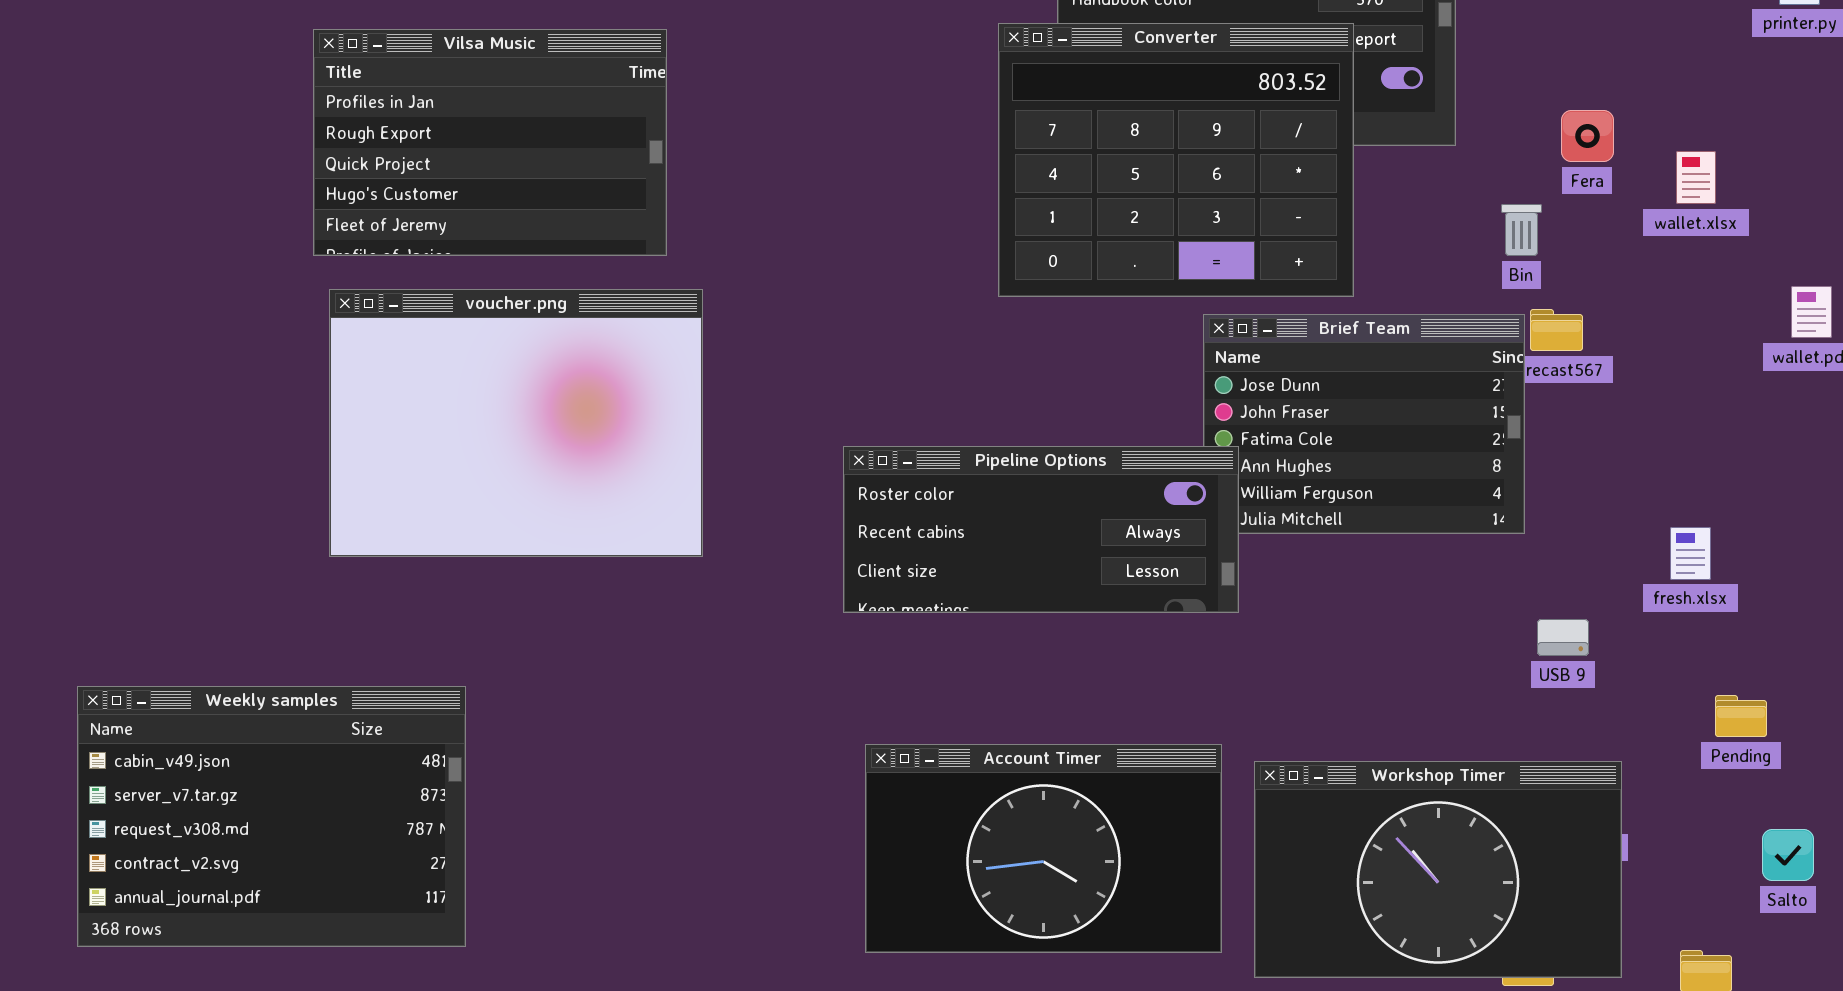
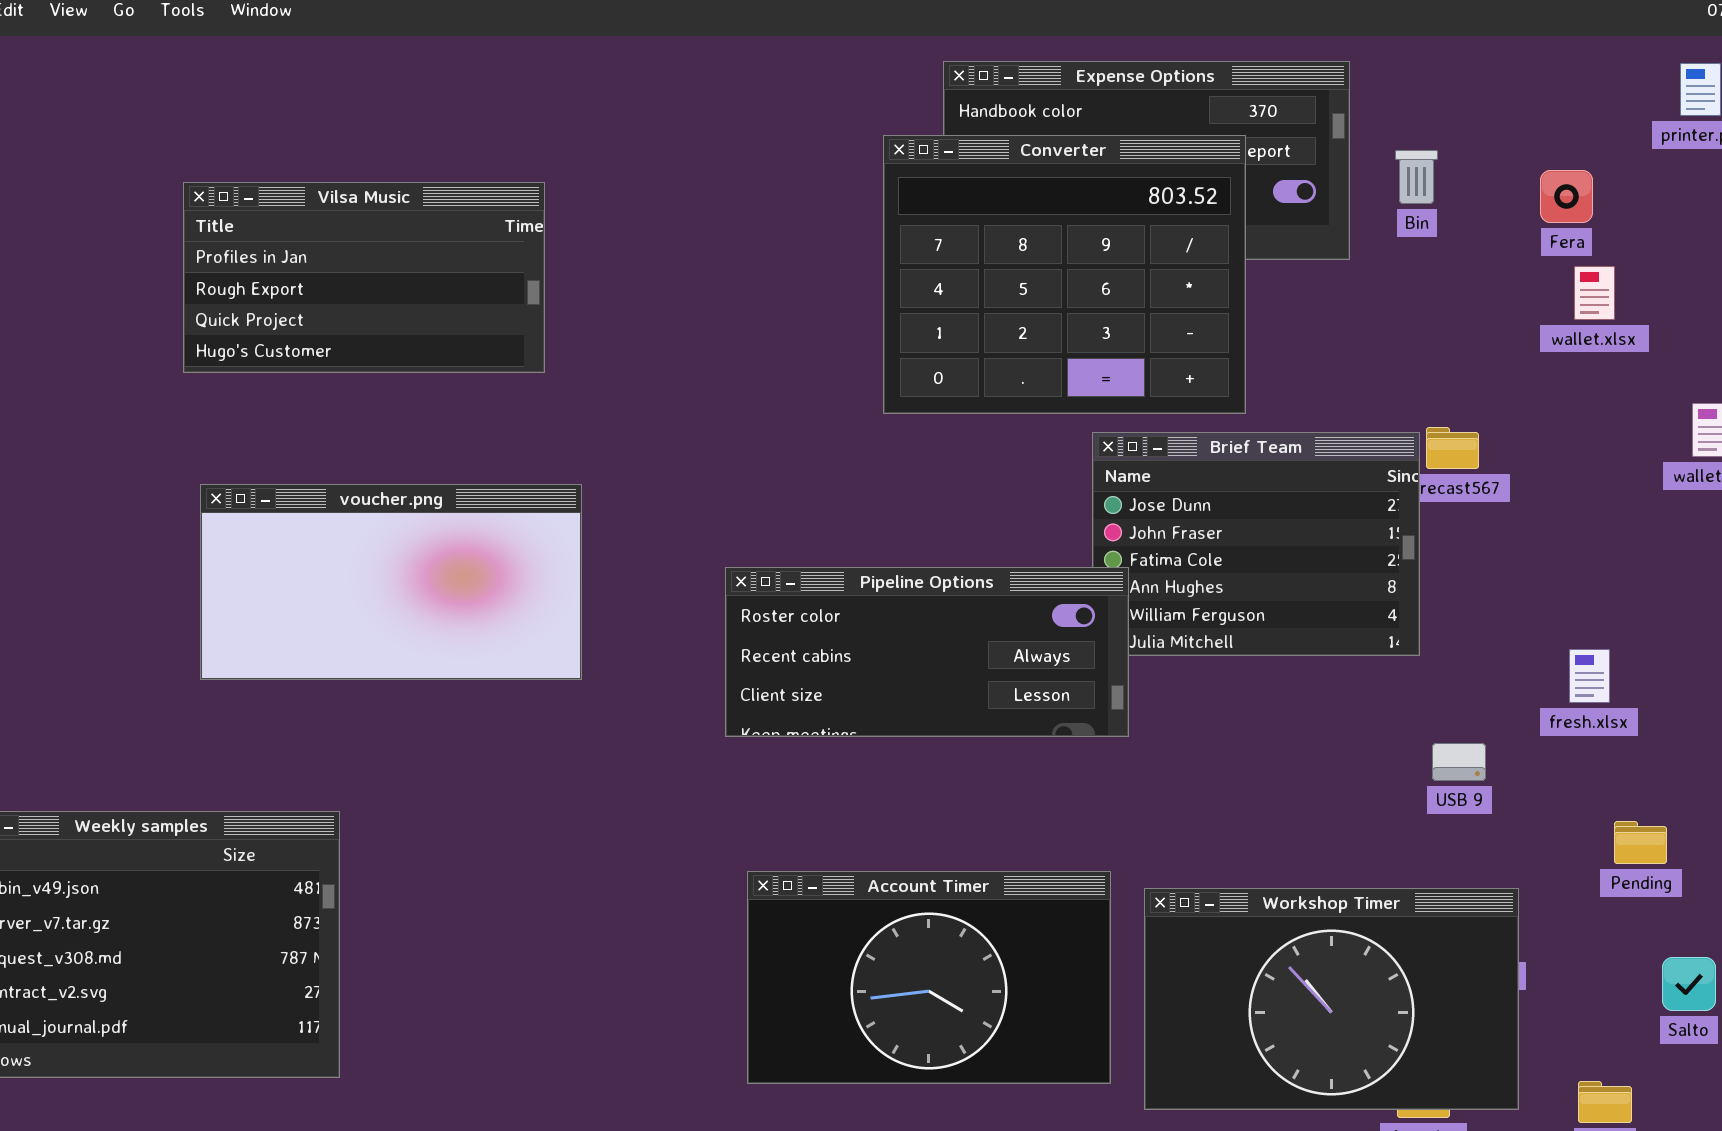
Vilsa Music: [313,29,667,256] -> [183,182,545,373], resized
Fera: [1561,110,1614,162] -> [1540,170,1593,223], moved
Bin: [1501,204,1542,256] -> [1395,150,1438,204], moved
voucher.png: [329,289,703,557] -> [200,484,582,680], resized

